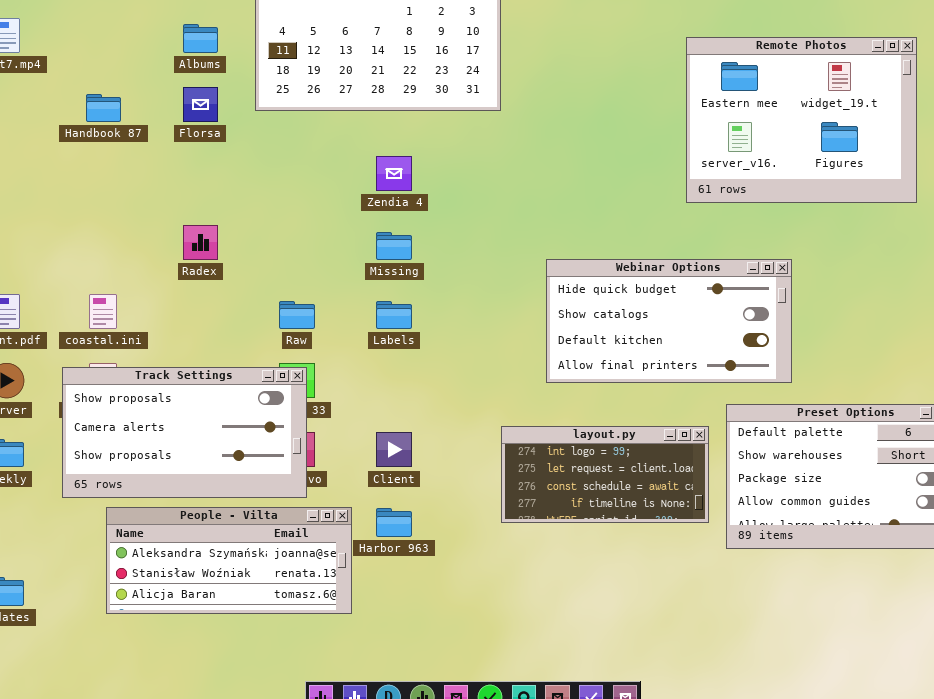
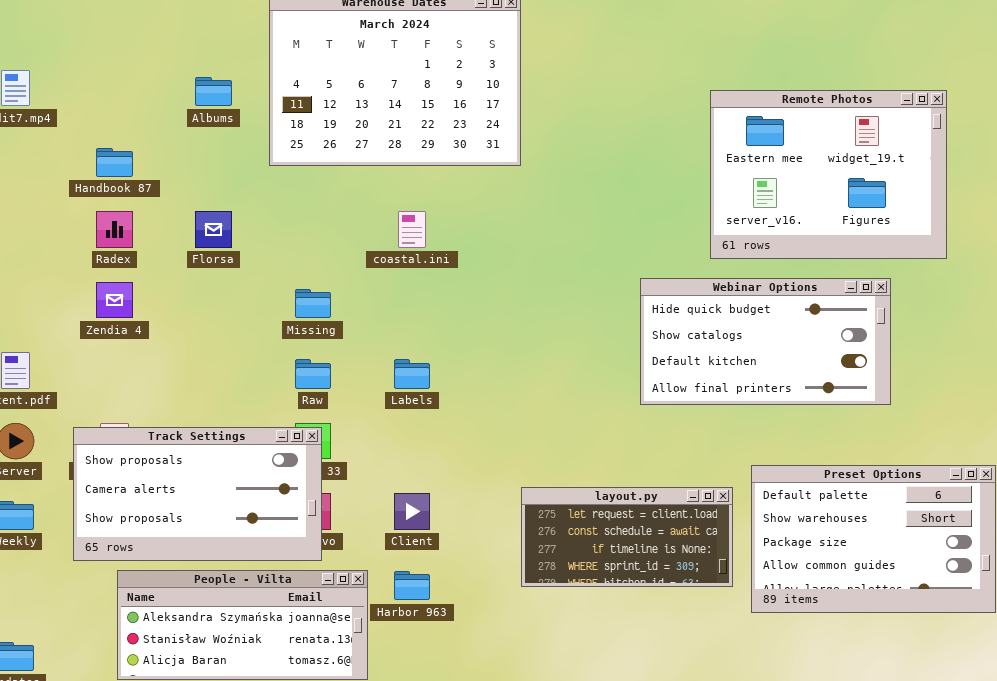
Florsa: [183,87,218,122] -> [195,211,232,248], moved
Zendia 4: [376,156,412,191] -> [96,282,133,318], moved
Radex: [183,225,218,260] -> [96,211,133,248], moved
Missing: [376,232,412,260] -> [295,289,331,318], moved
Webinar Options: [546,259,792,383] -> [640,278,891,405], moved
coastal.ini: [89,294,117,329] -> [398,211,426,248], moved
layout.py: [501,426,709,523] -> [521,487,733,587], scrolled down 1 row

